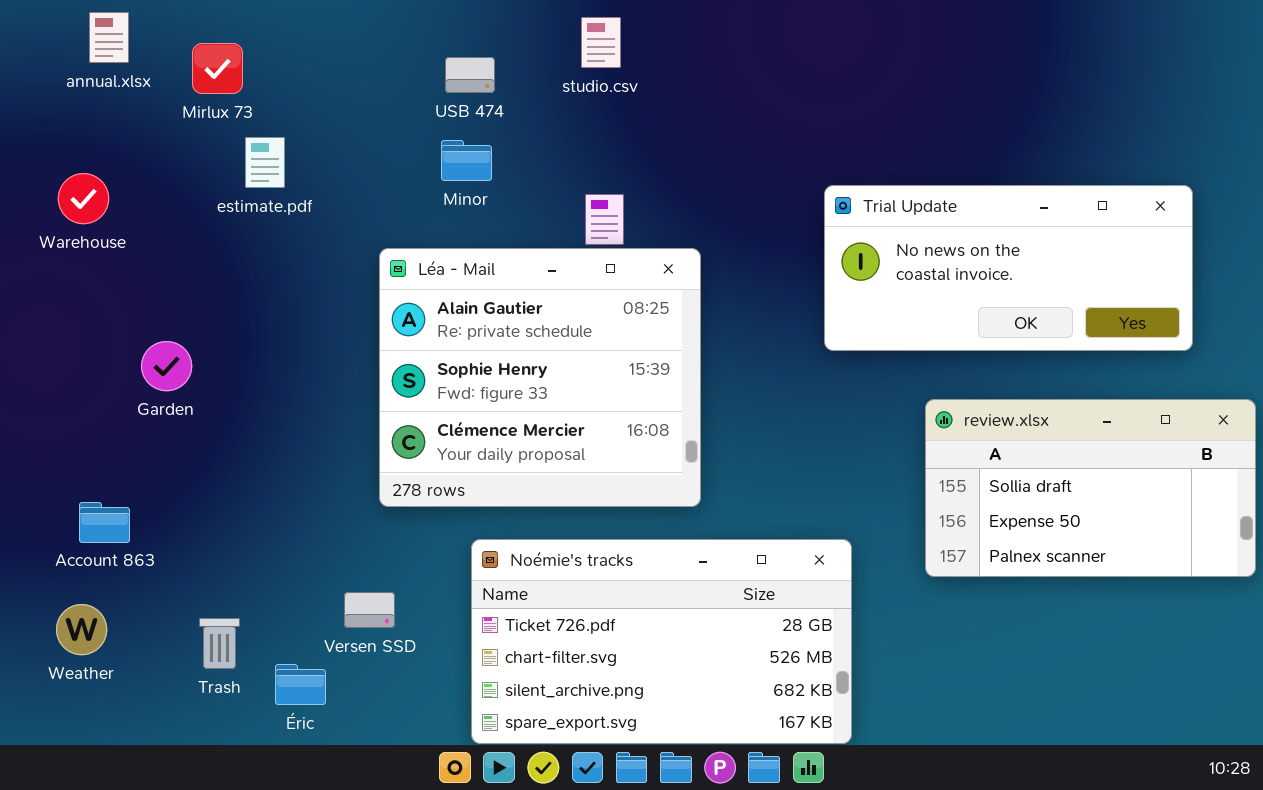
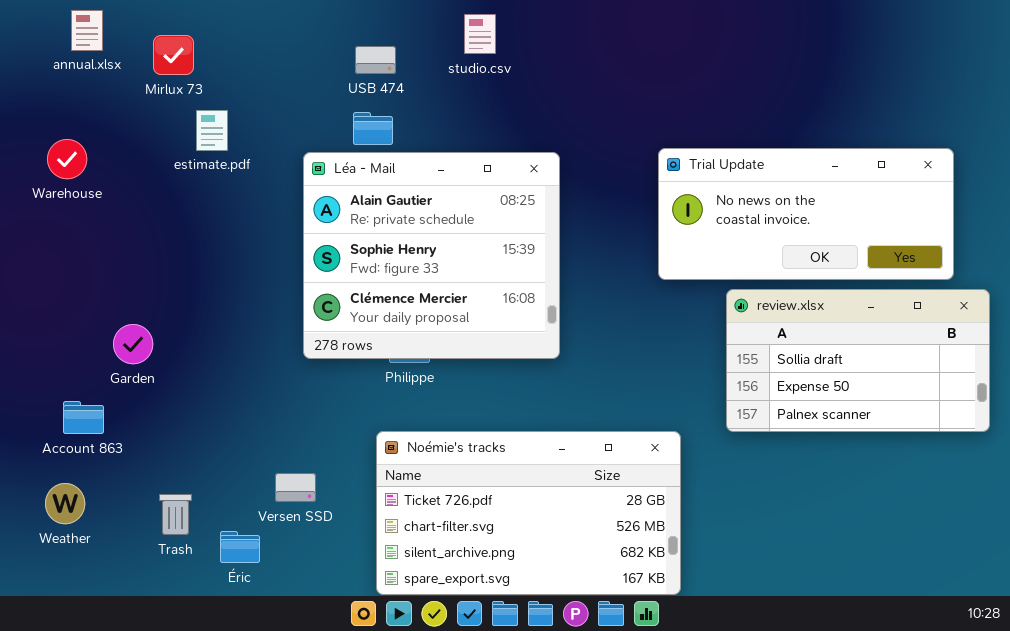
Léa - Mail: [379,248,701,507] -> [303,152,560,359], moved
Garden: [141,341,192,391] -> [113,324,153,364], moved
review.xlsx: [925,399,1256,577] -> [726,289,990,432], moved

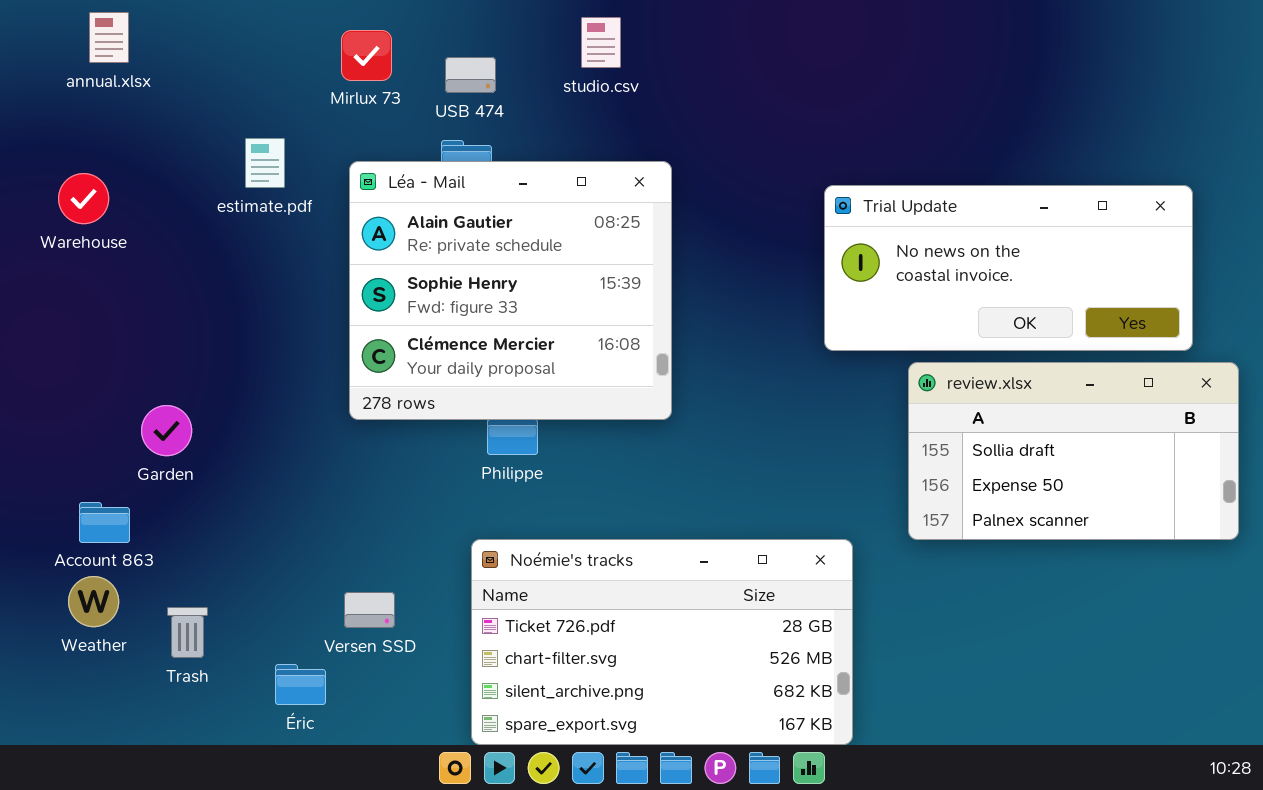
Mirlux 73: [153,35,194,75] -> [341,30,392,81], moved
Léa - Mail: [303,152,560,359] -> [349,161,672,420], moved
Weather: [45,483,85,524] -> [68,576,119,627], moved
Trash: [159,494,192,535] -> [167,607,208,658], moved

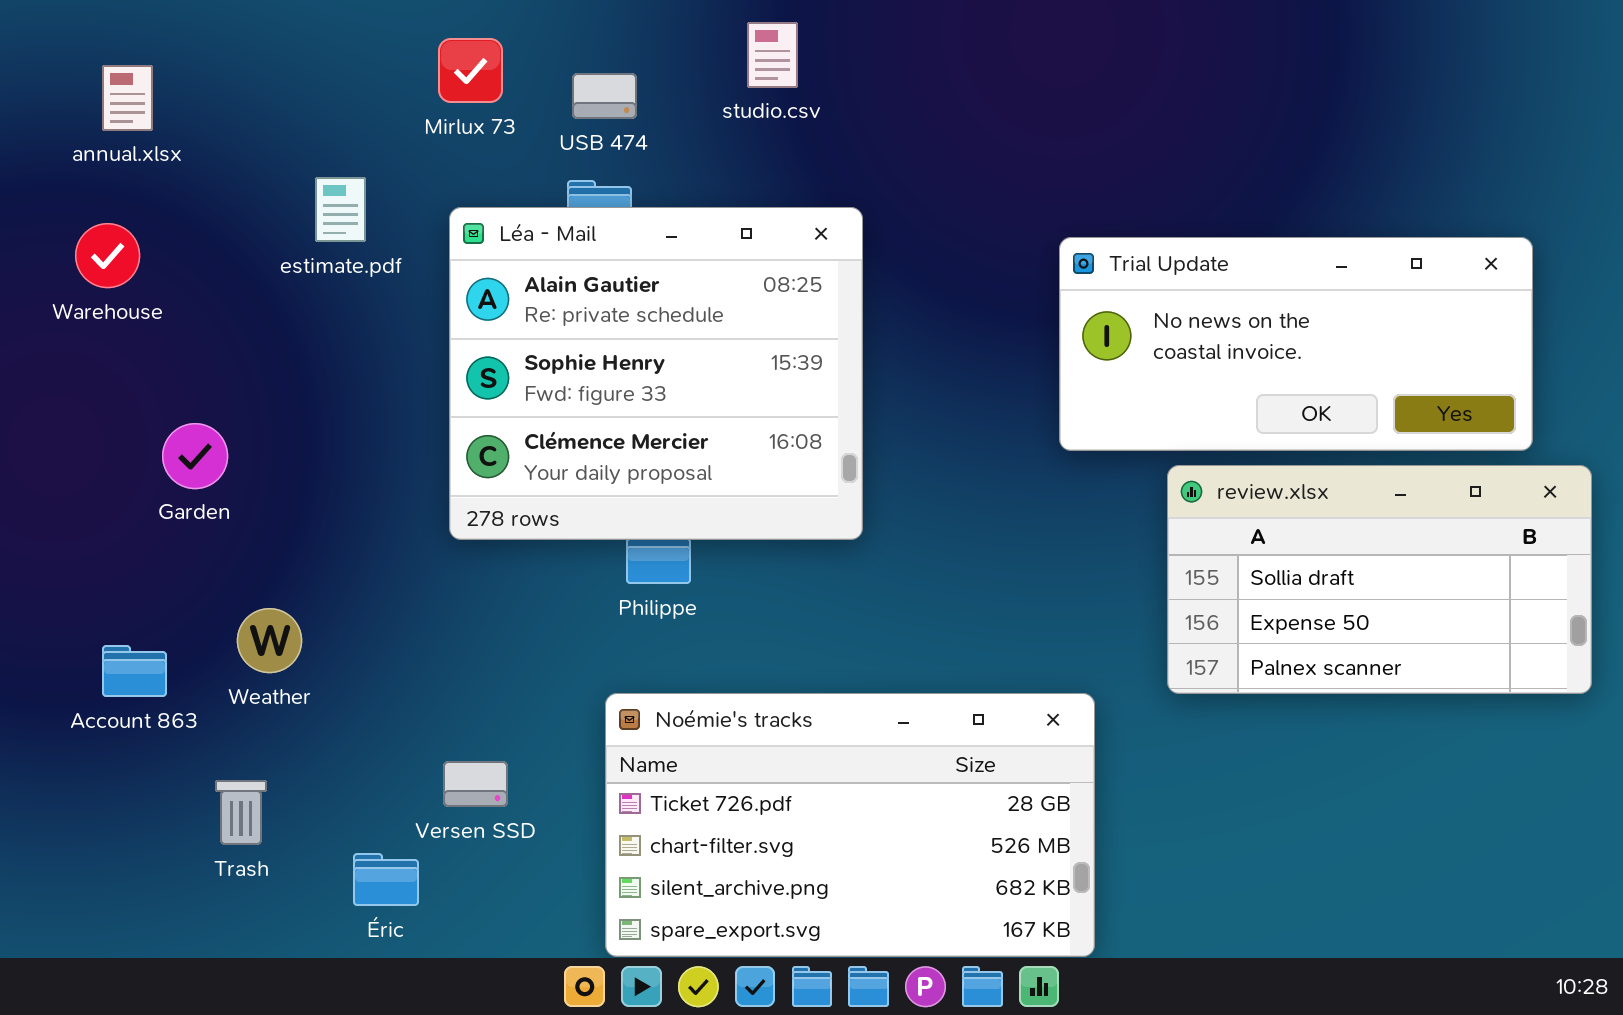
annual.xlsx: [89,12,129,63] -> [102,65,153,131], moved
Garden: [141,405,192,456] -> [162,423,228,489], moved
Weather: [68,576,119,627] -> [237,608,302,673], moved

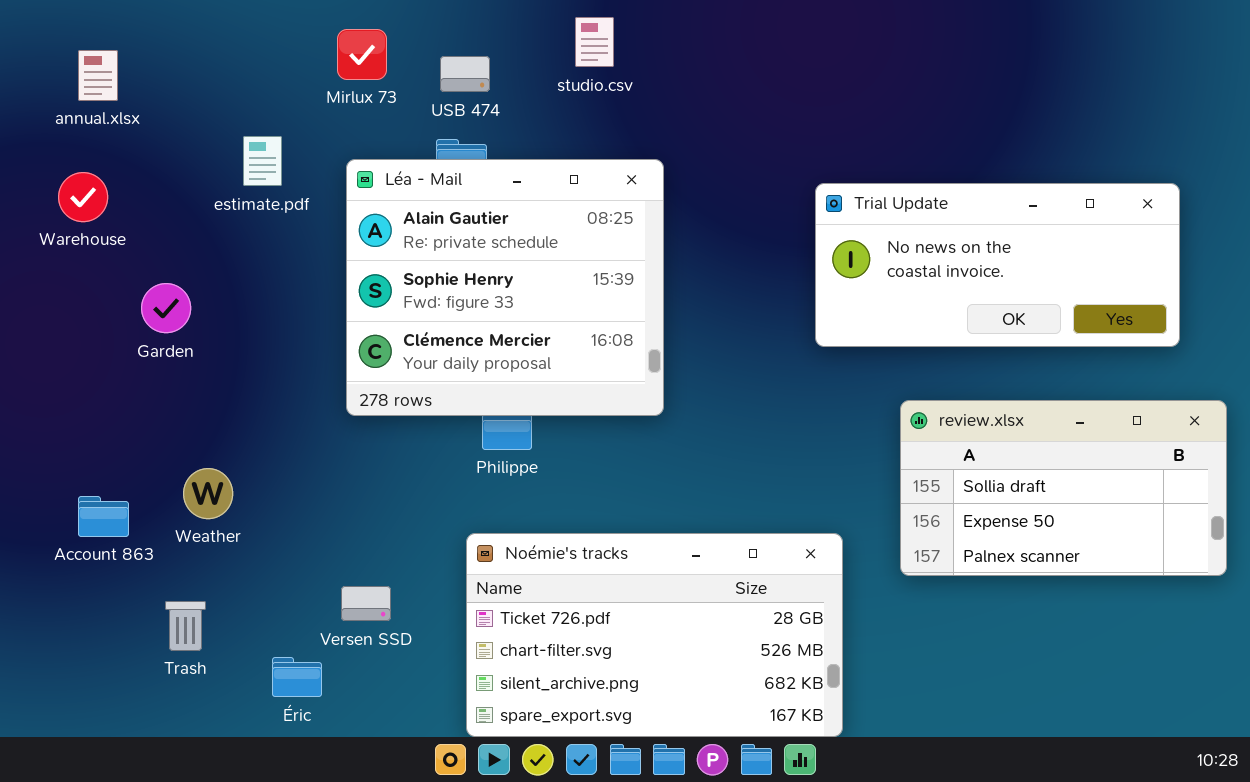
Garden: [162,423,228,489] -> [141,283,191,333], moved
review.xlsx: [1167,465,1592,694] -> [900,400,1227,576], moved

